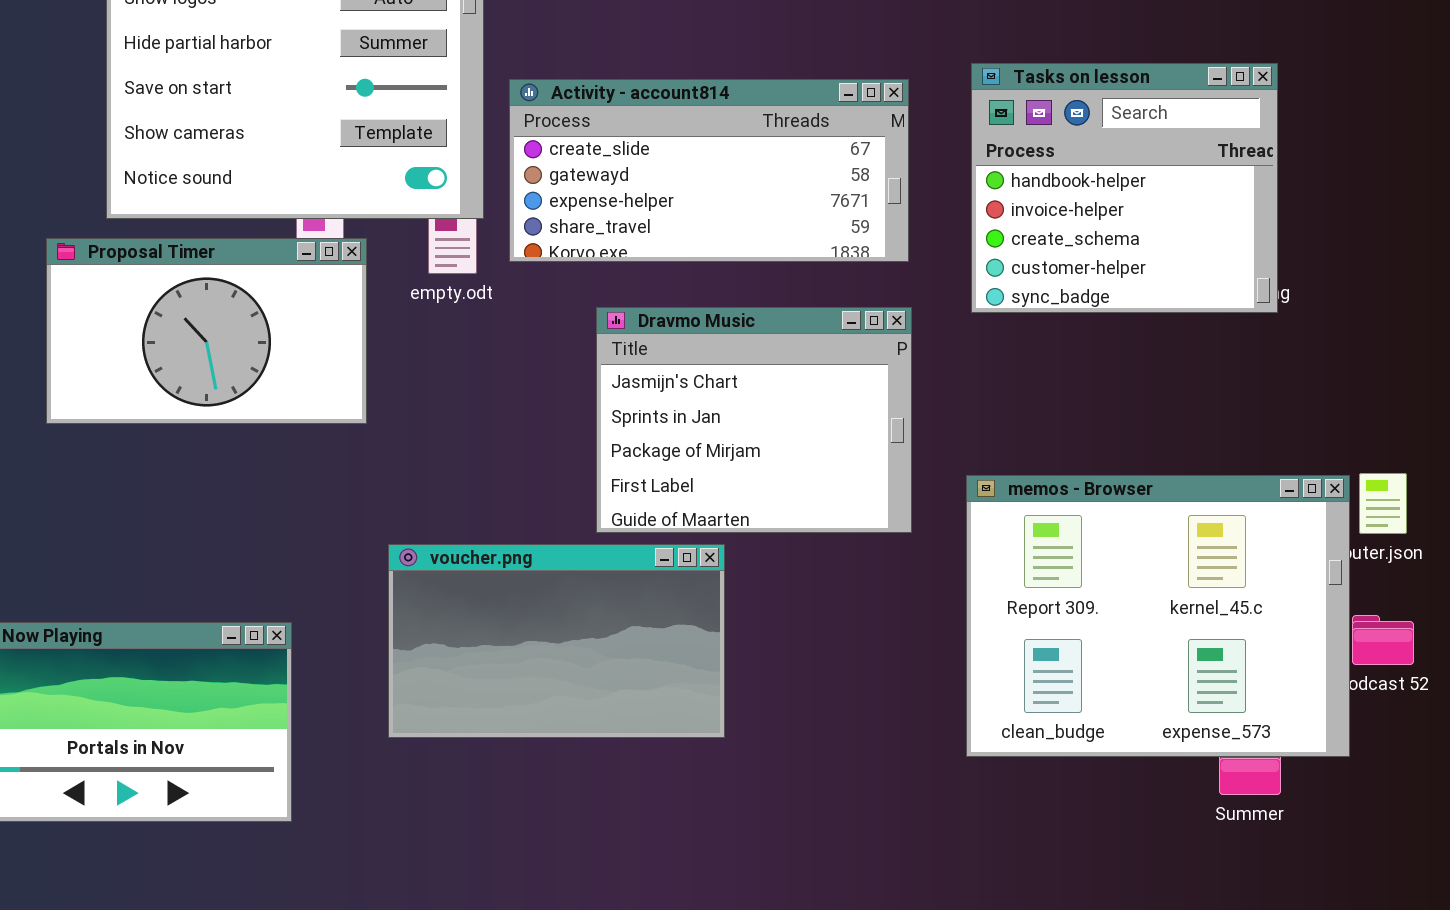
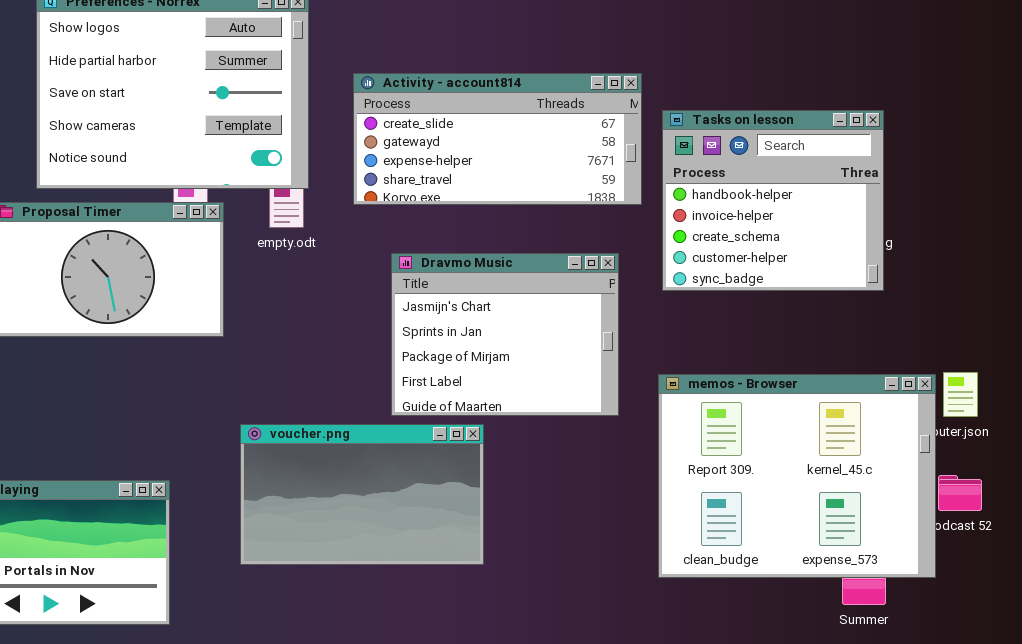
Tasks on lesson: [971,63,1278,313] -> [662,110,884,291], moved
Activity - account814: [509,79,909,262] -> [353,73,642,205], moved

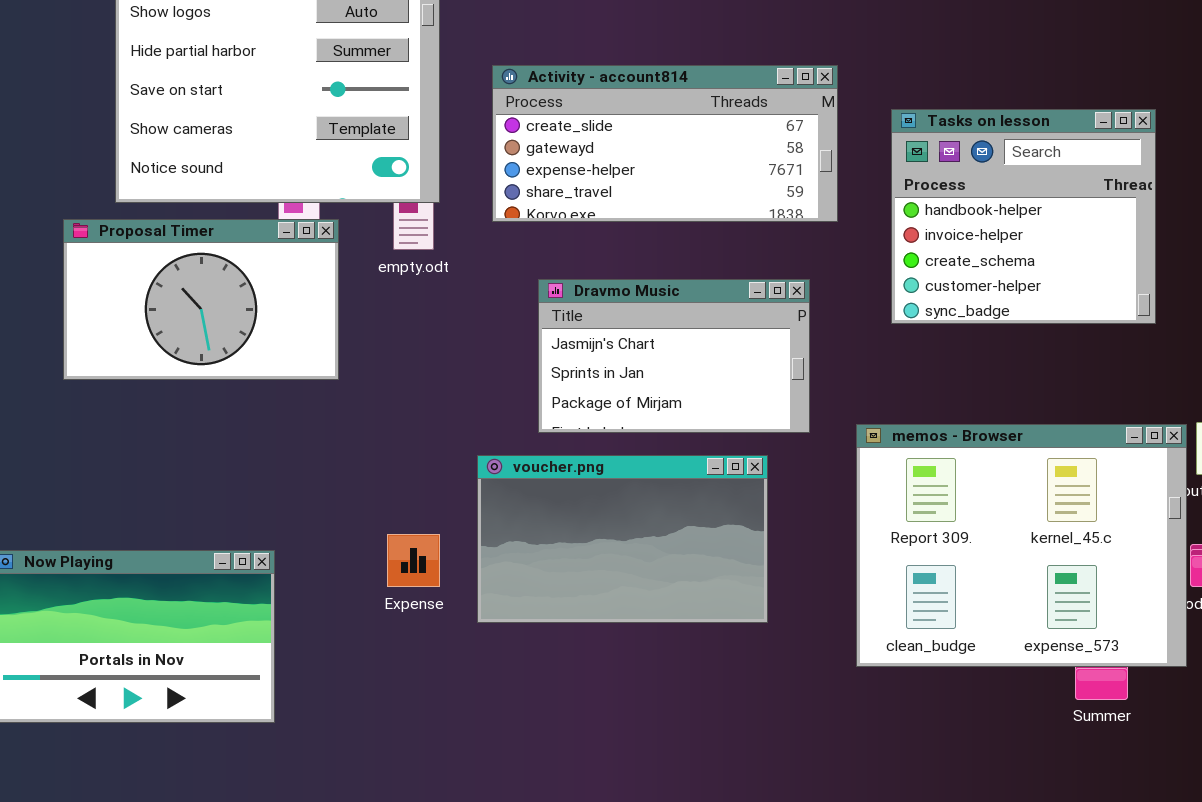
Tasks on lesson: [662,110,884,291] -> [891,109,1156,324], moved
Dravmo Music: [391,253,619,416] -> [538,279,810,433], resized
voucher.png: [240,424,484,565] -> [477,455,768,623], moved

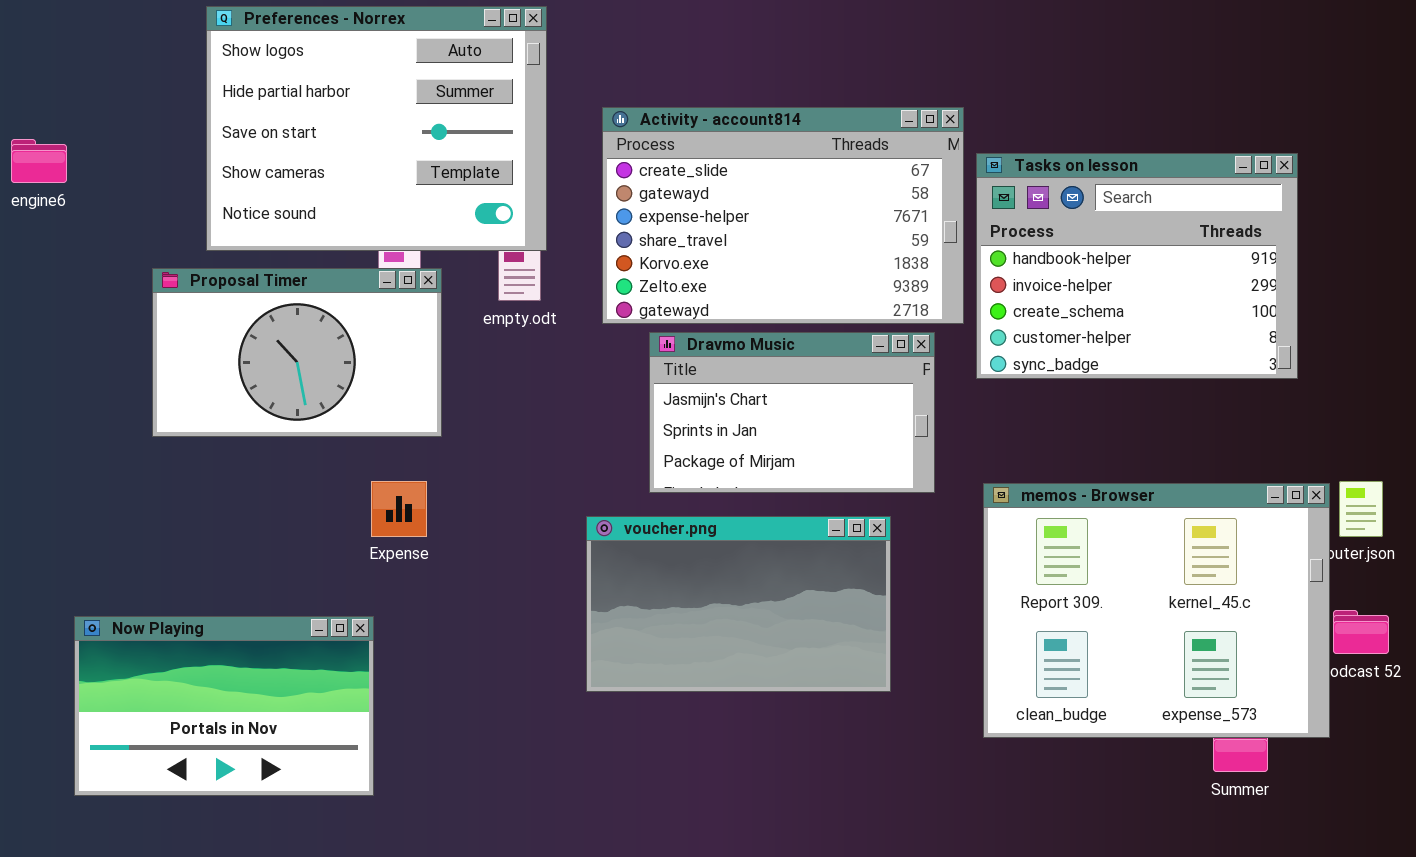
Activity - account814: [492,65,838,222] -> [602,107,964,324], resized
Tasks on lesson: [891,109,1156,324] -> [976,153,1298,379], resized
Expense: [387,534,440,587] -> [371,481,427,537], moved

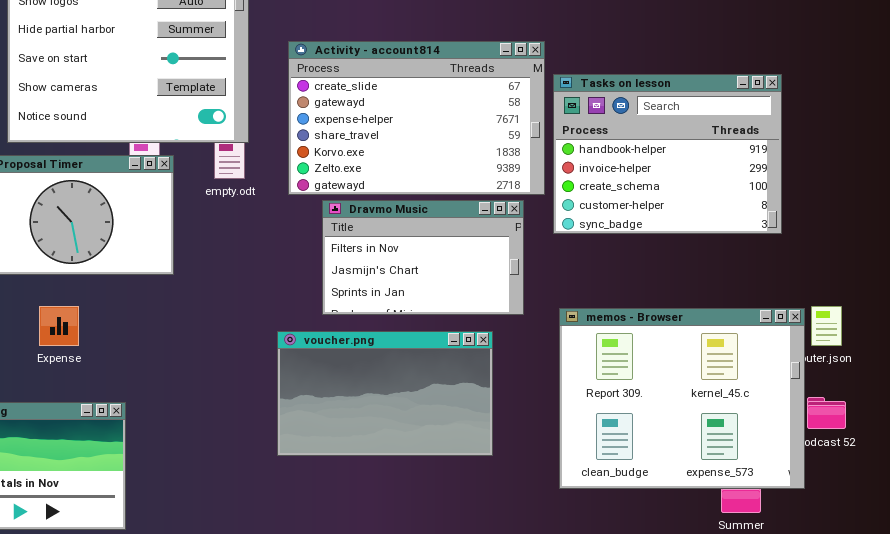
Dravmo Music: [649,332,935,493] -> [322,200,524,315], scrolled up 1 row
Expense: [371,481,427,537] -> [39,306,79,346], moved

